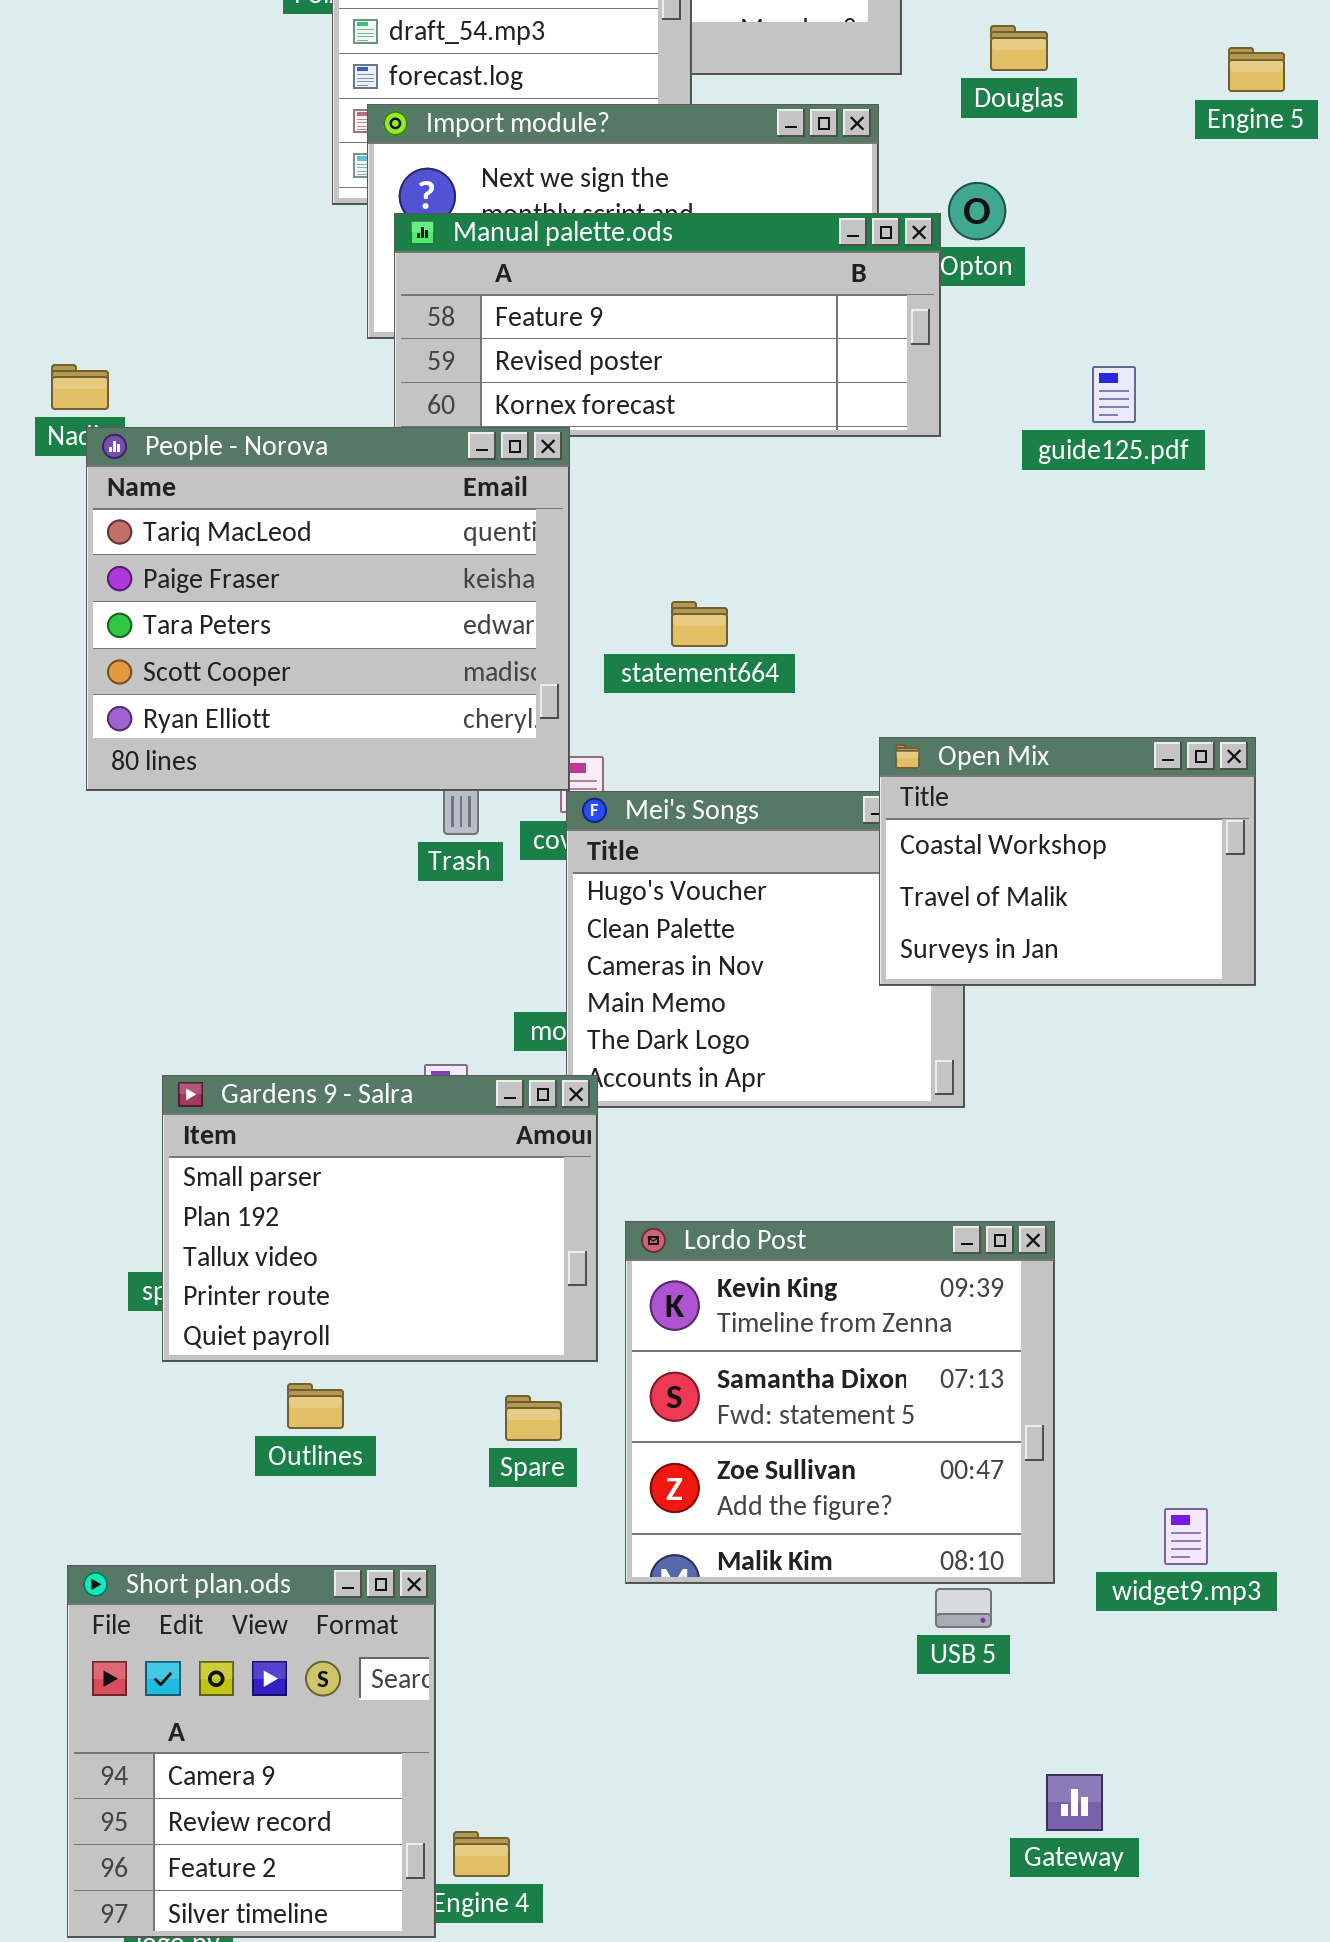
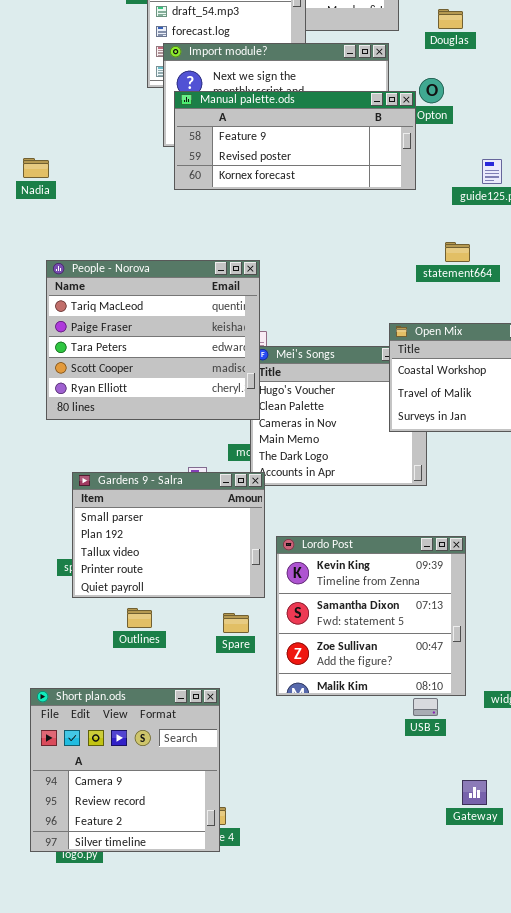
People - Norova: [86,427,570,791] -> [46,260,260,420], moved
statement664: [671,601,728,647] -> [445,242,470,262], moved
Short plan.ods: [67,1565,436,1938] -> [30,688,220,852], resized

